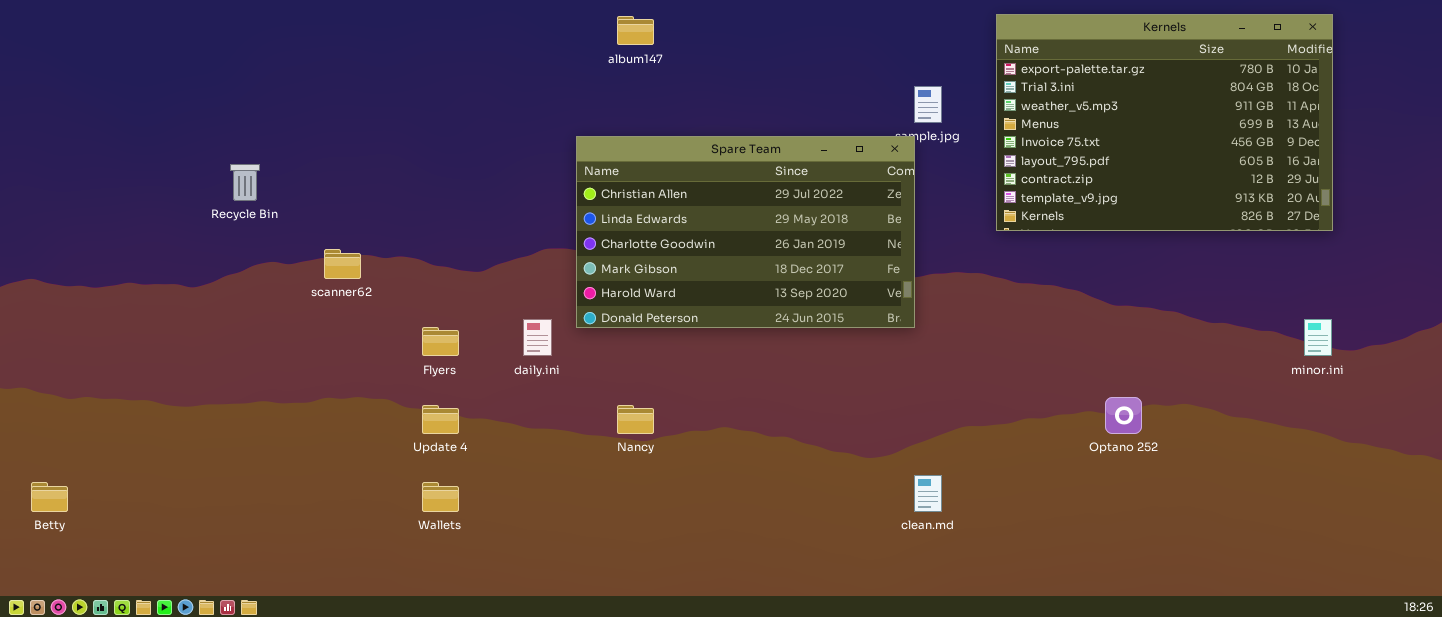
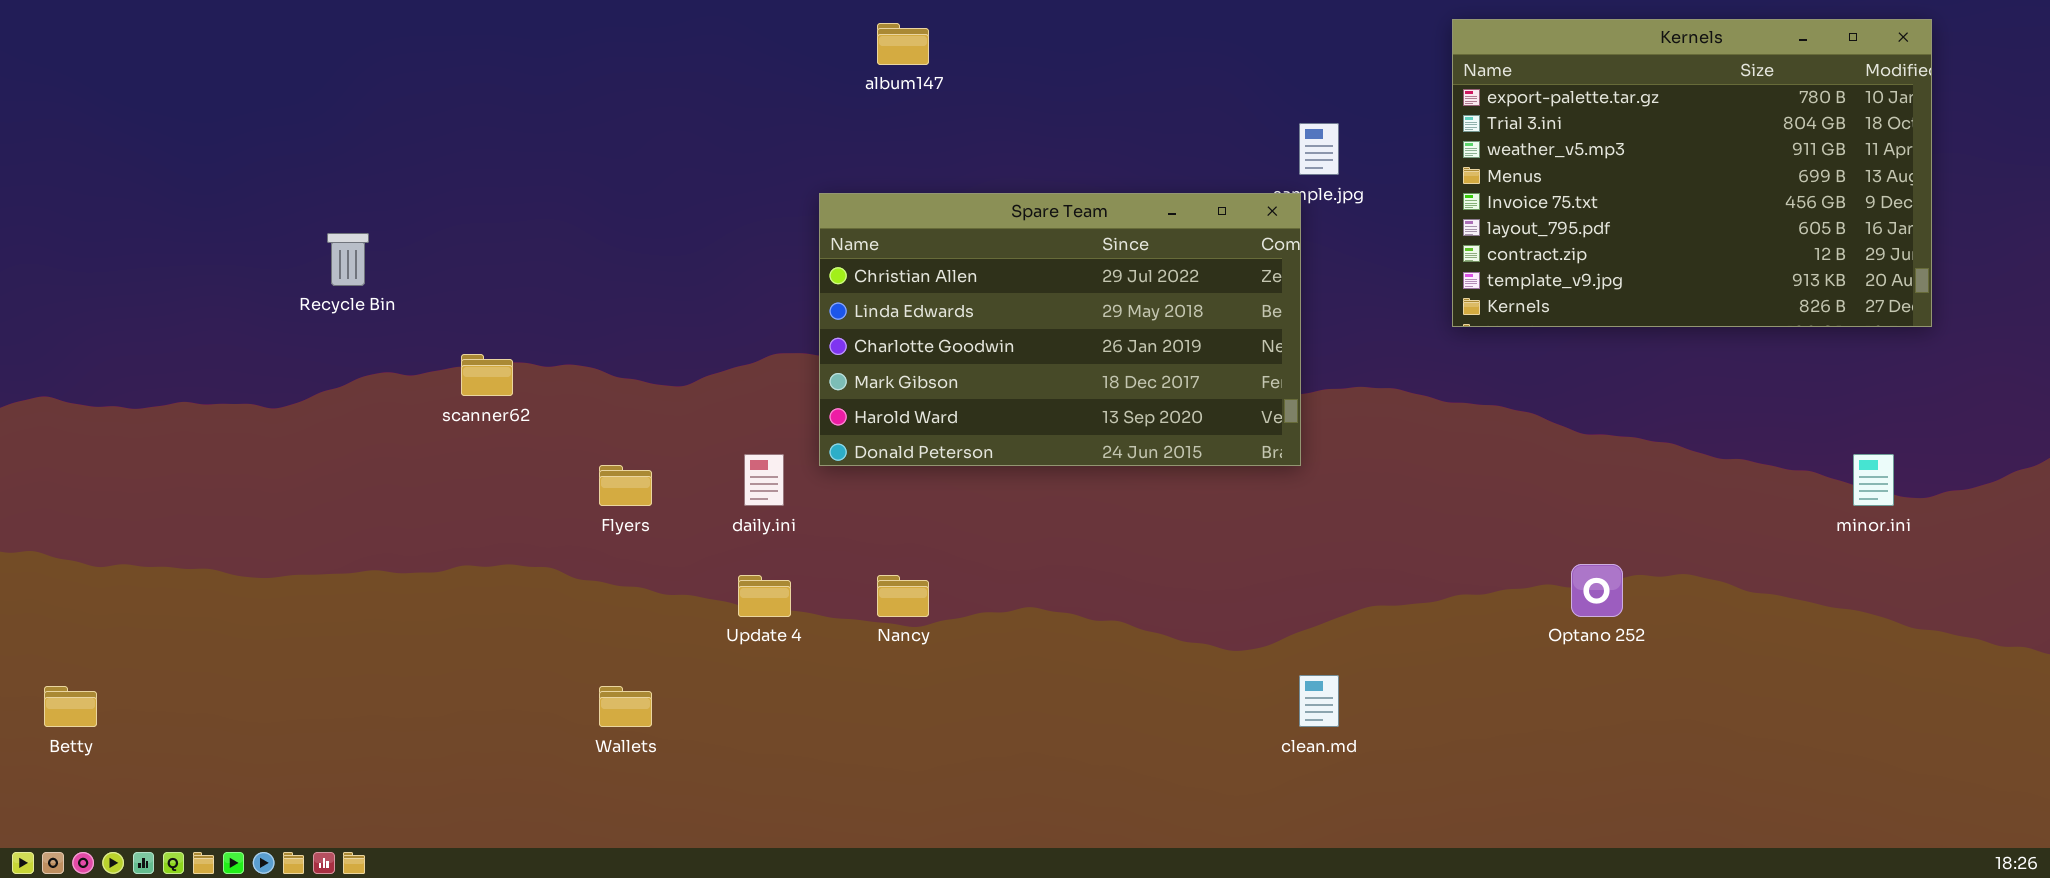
Kernels: [996,14,1333,231] -> [1452,19,1932,327], moved
Update 4: [422,405,459,434] -> [738,575,791,617], moved

